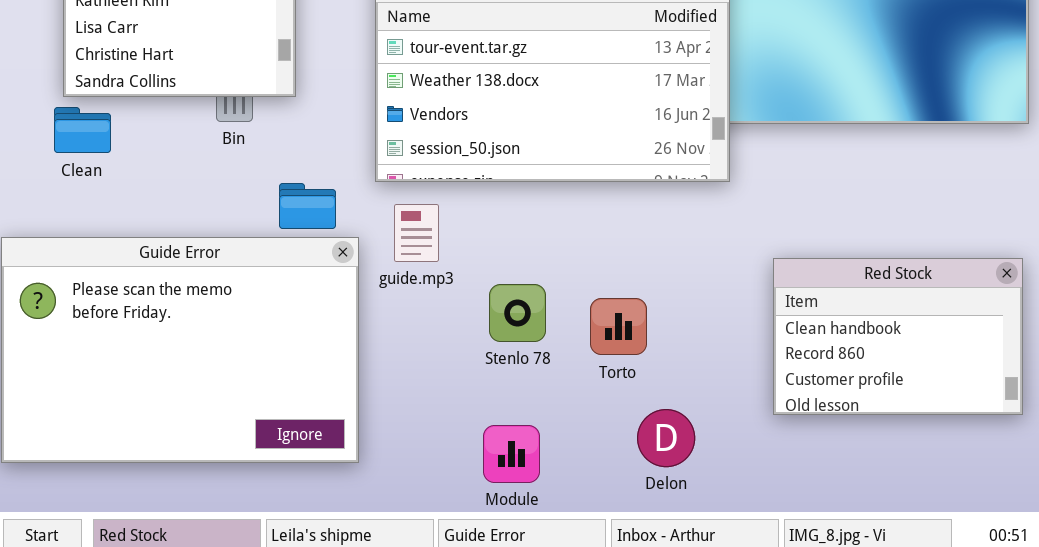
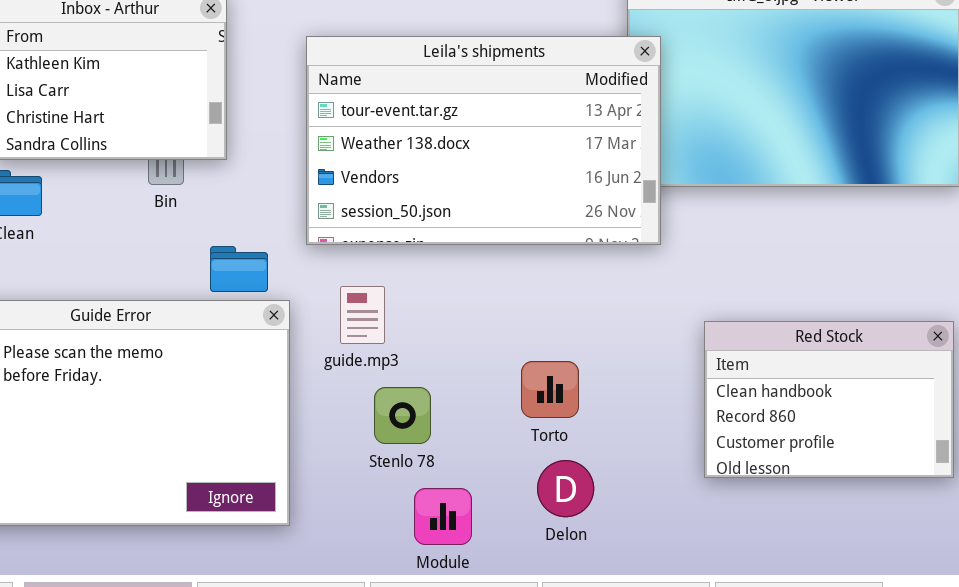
guide.mp3: [394,204,439,262] -> [340,286,385,344], moved
Stenlo 78: [489,284,546,342] -> [374,387,431,444], moved
Delon: [637,409,695,467] -> [537,460,594,517], moved

